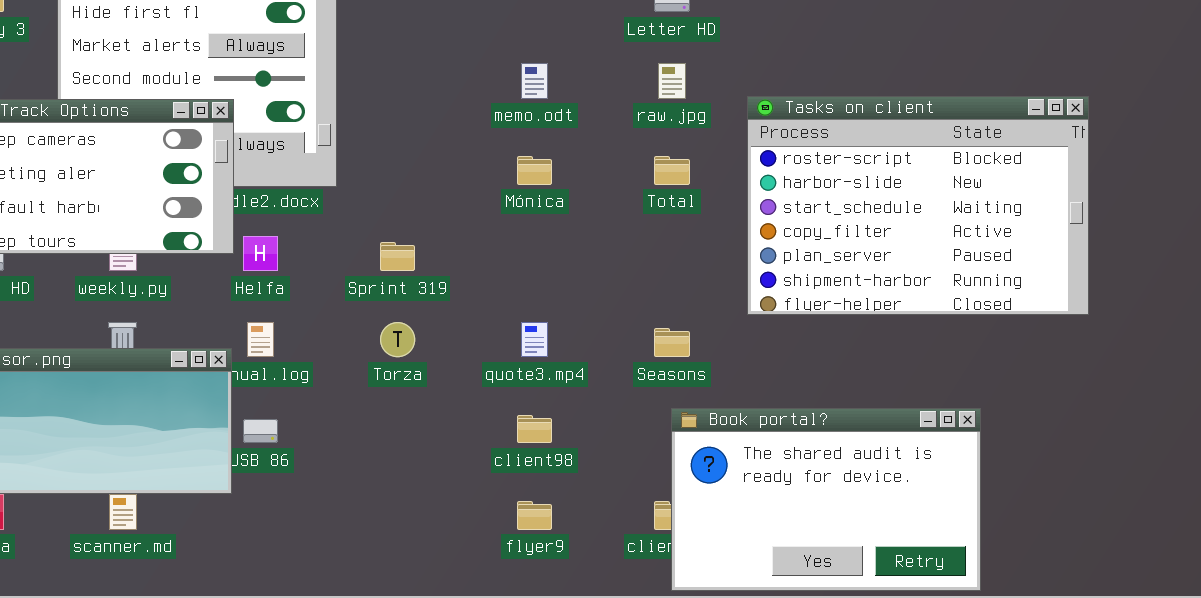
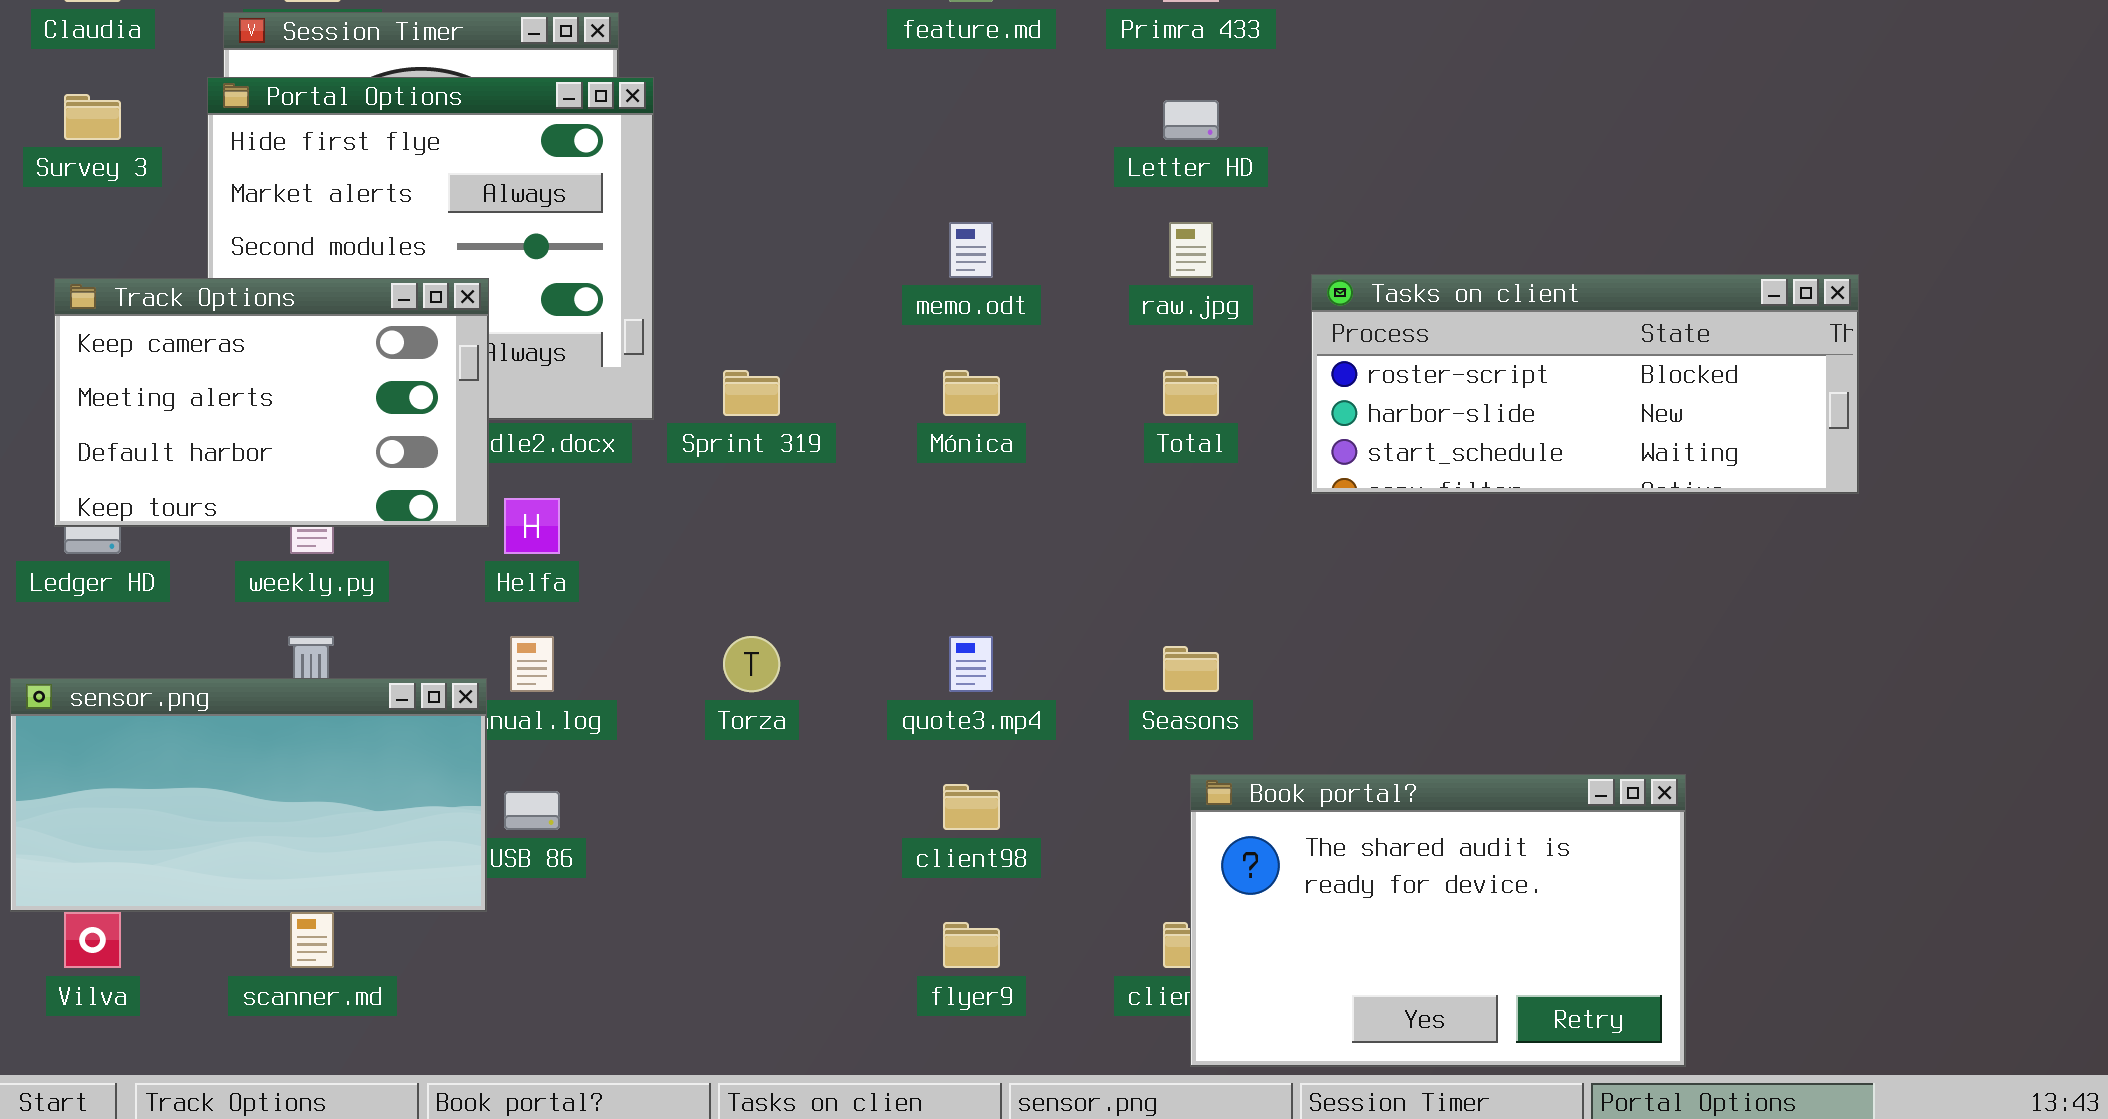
Tasks on client: [747,96,1089,315] -> [1311,274,1859,494], resized
Sprint 319: [380,242,415,271] -> [723,370,780,416], moved

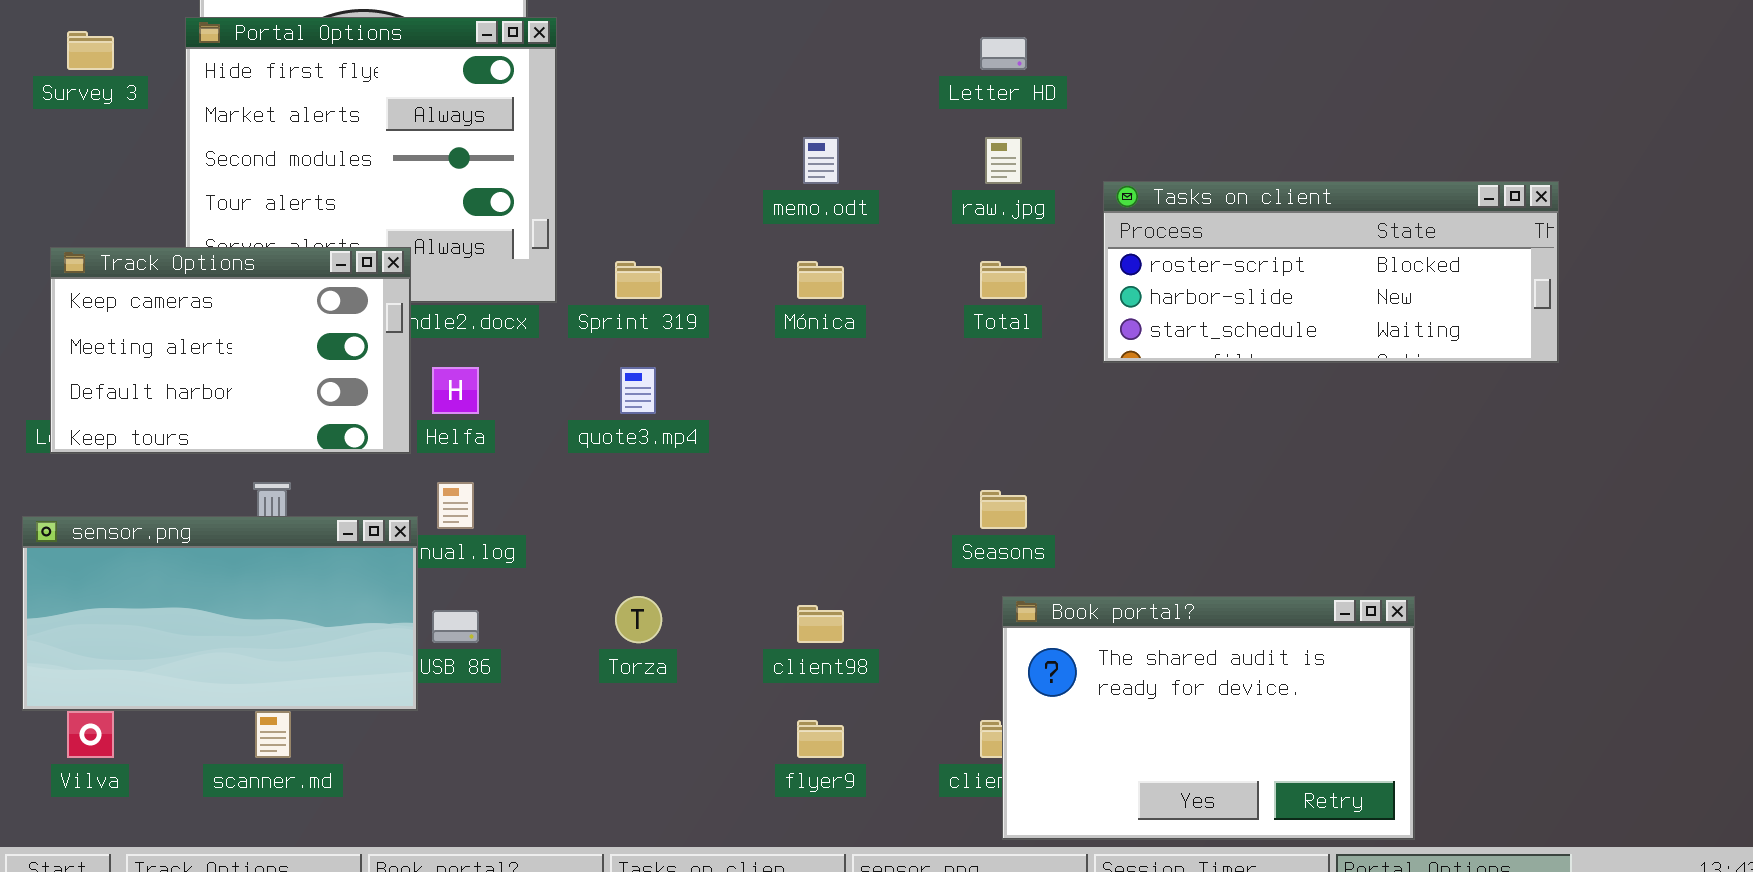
Track Options: [54,278,489,527] -> [50,247,411,454], moved
Torza: [723,636,780,692] -> [615,596,662,643], moved
quote3.mp4: [949,636,993,692] -> [620,367,656,414], moved

